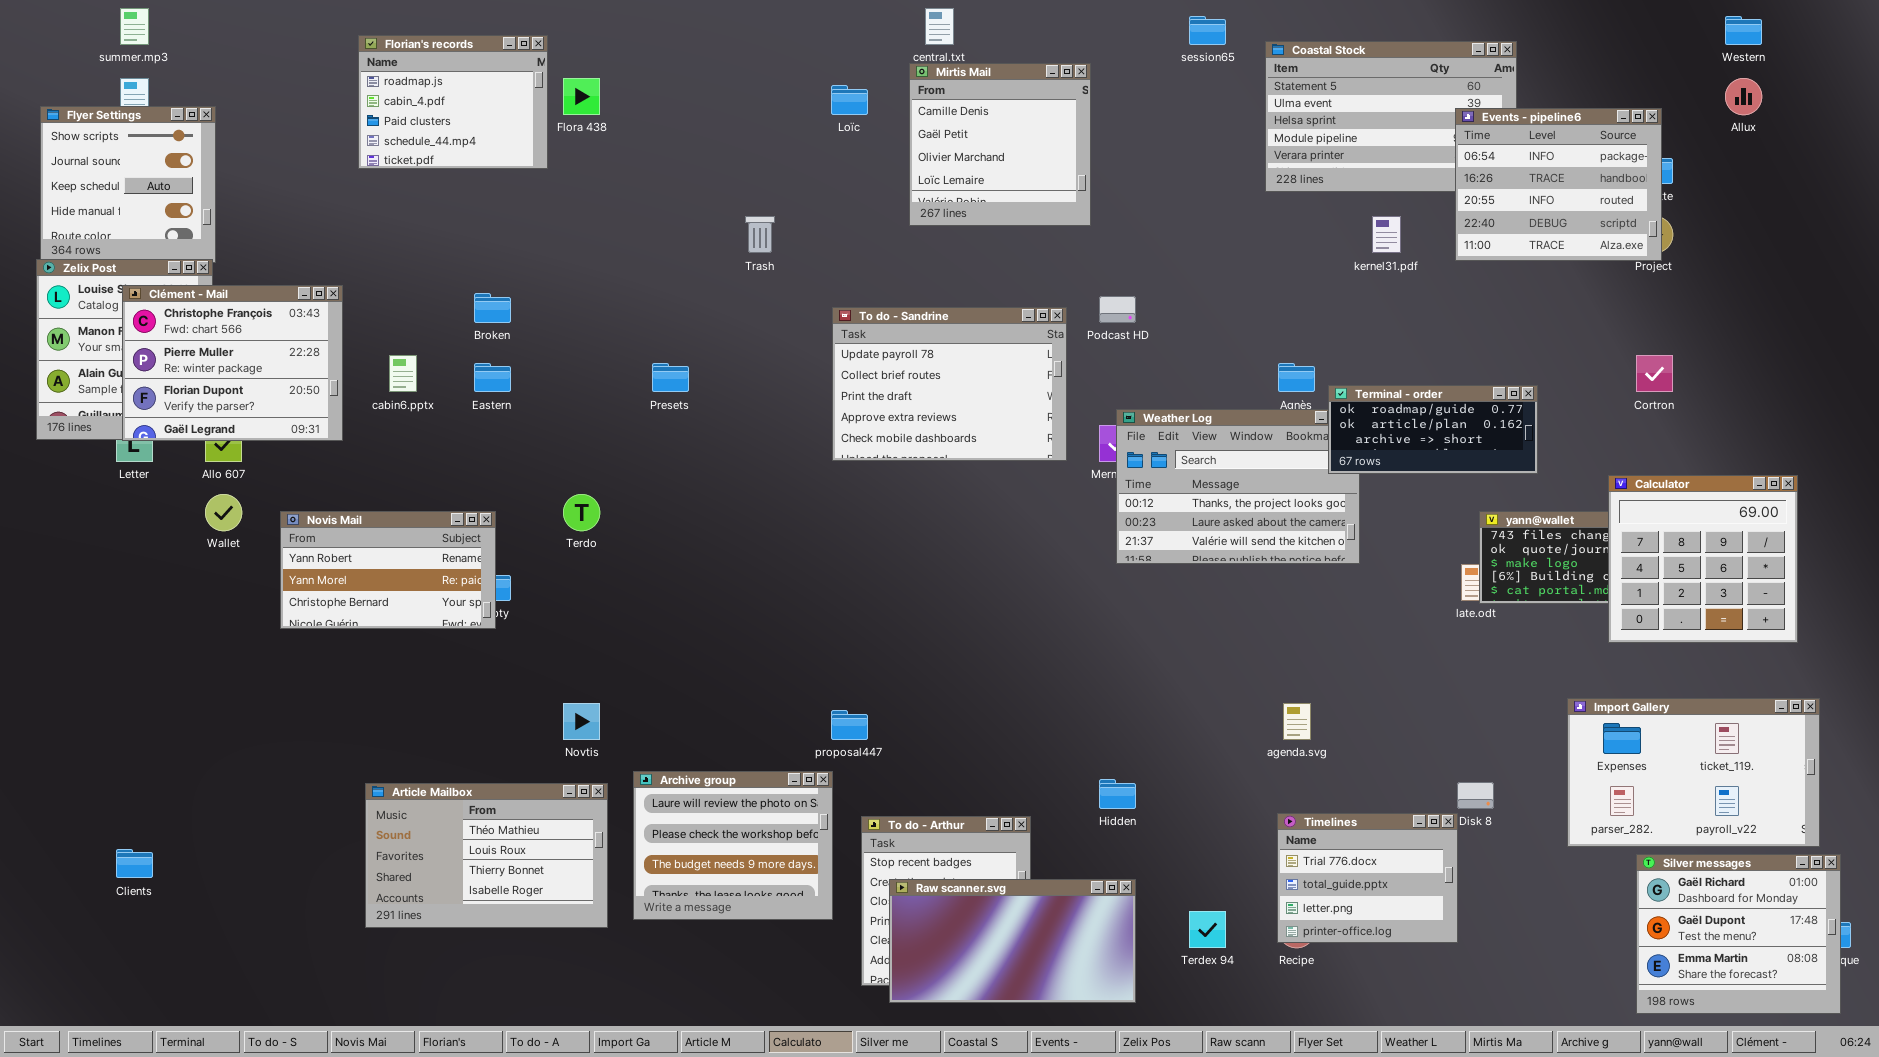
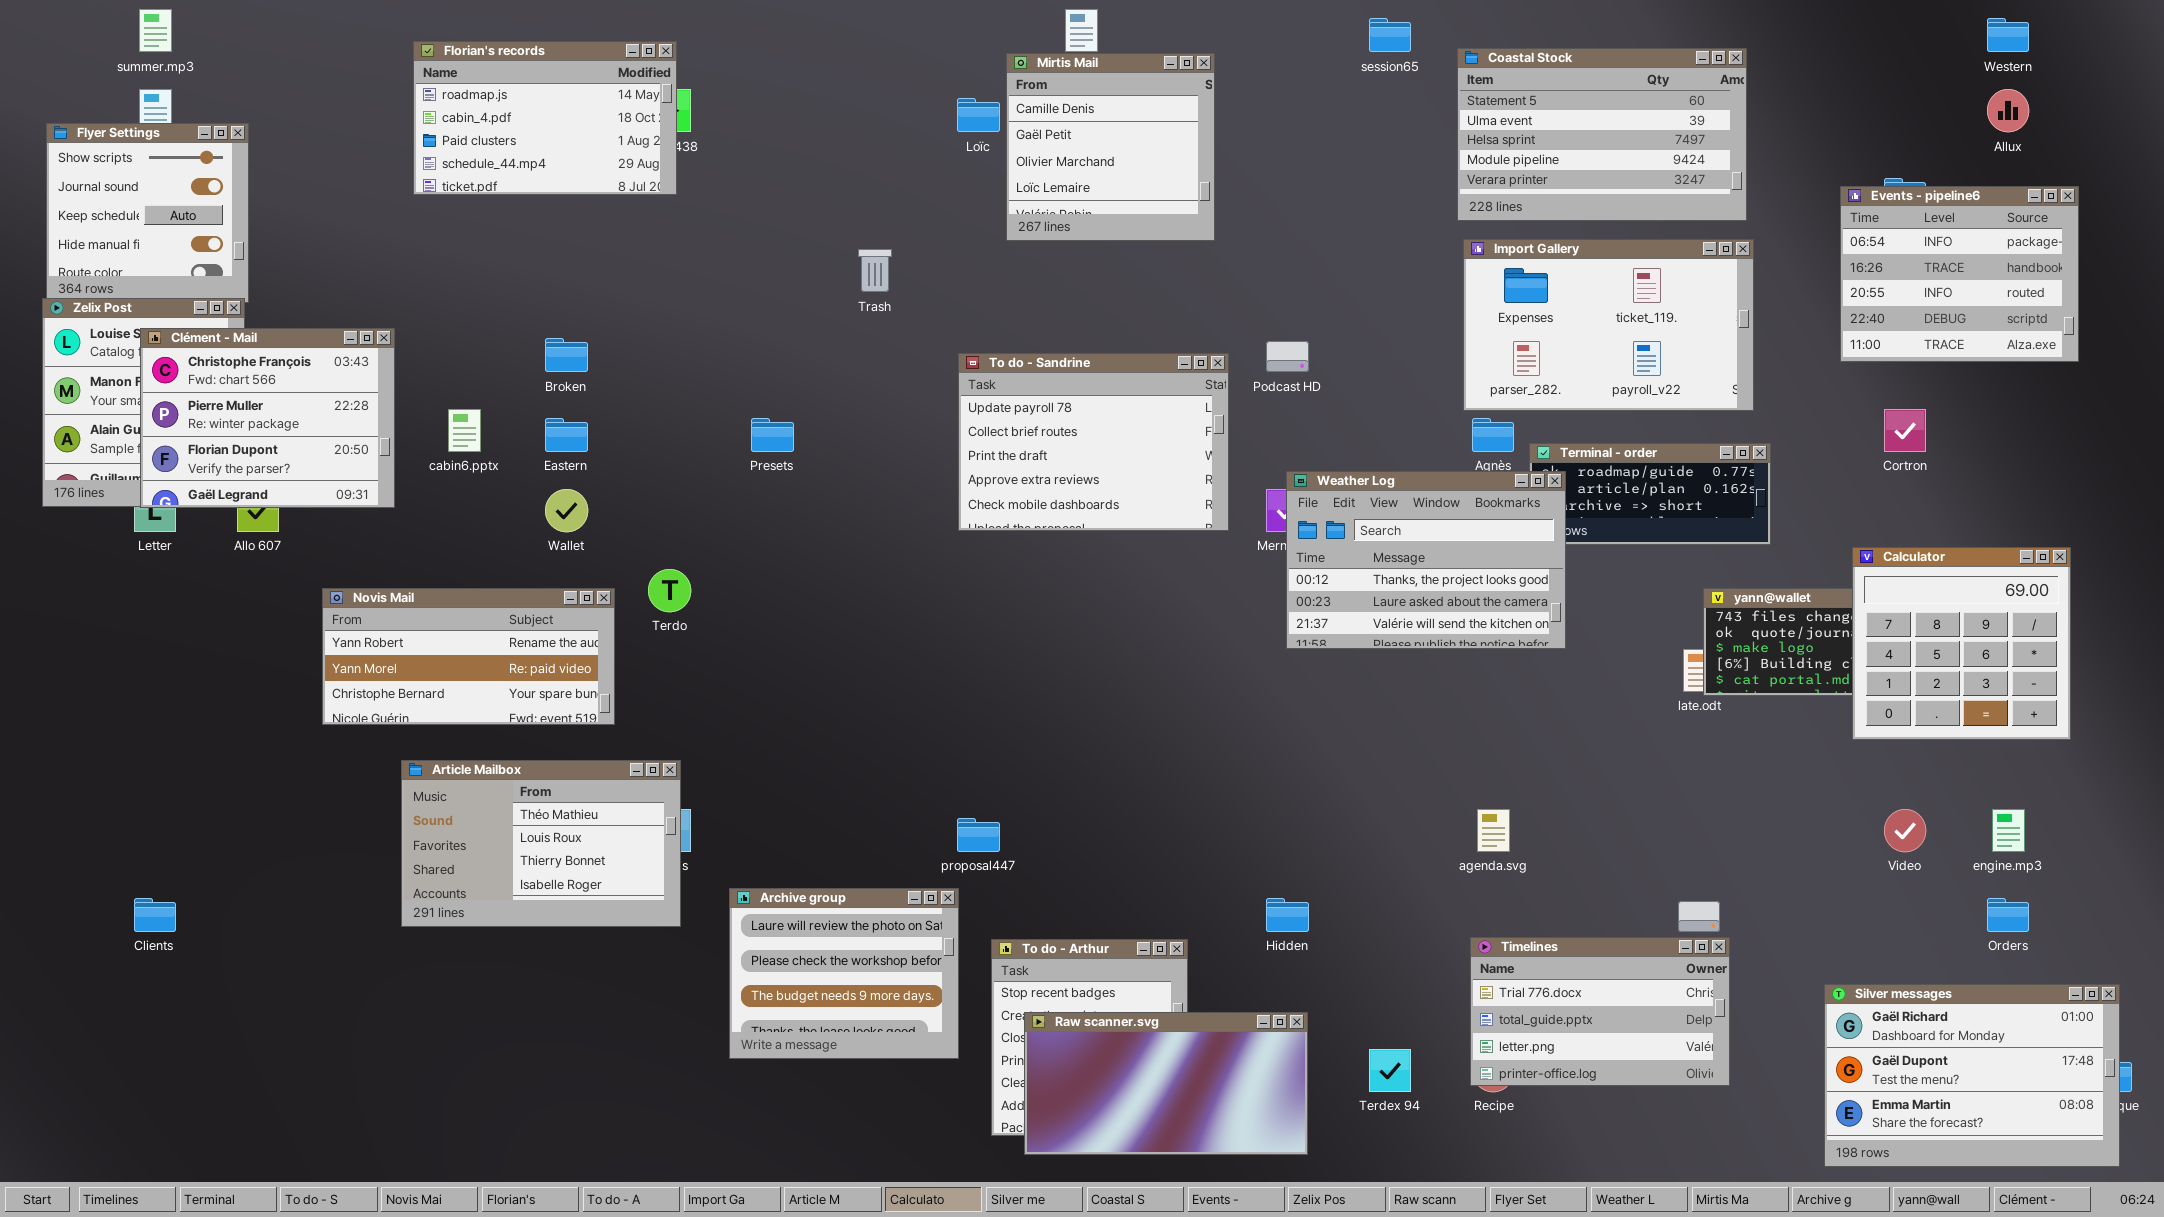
Florian's records: [358,35,548,169] -> [413,41,677,195], resized
Mirtis Mail: [909,63,1091,226] -> [1006,53,1215,241], moved
Events - pipeline6: [1455,108,1662,261] -> [1840,186,2079,362], moved
Weather Log: [1116,409,1360,564] -> [1286,471,1566,649], raised
Wallet: [205,494,242,531] -> [545,489,588,532], moved
Novis Mail: [280,511,496,629] -> [322,588,615,725], resized
Import Gallery: [1567,698,1820,847] -> [1463,239,1754,411], moved
Article Mailbox: [365,783,608,928] -> [401,760,681,927], moved
Timelines: [1277,813,1458,943] -> [1470,937,1730,1086], resized
Clients: [116,849,153,878] -> [134,898,176,932], moved
Silver messages: [1636,854,1841,1014] -> [1824,984,2120,1167], resized

